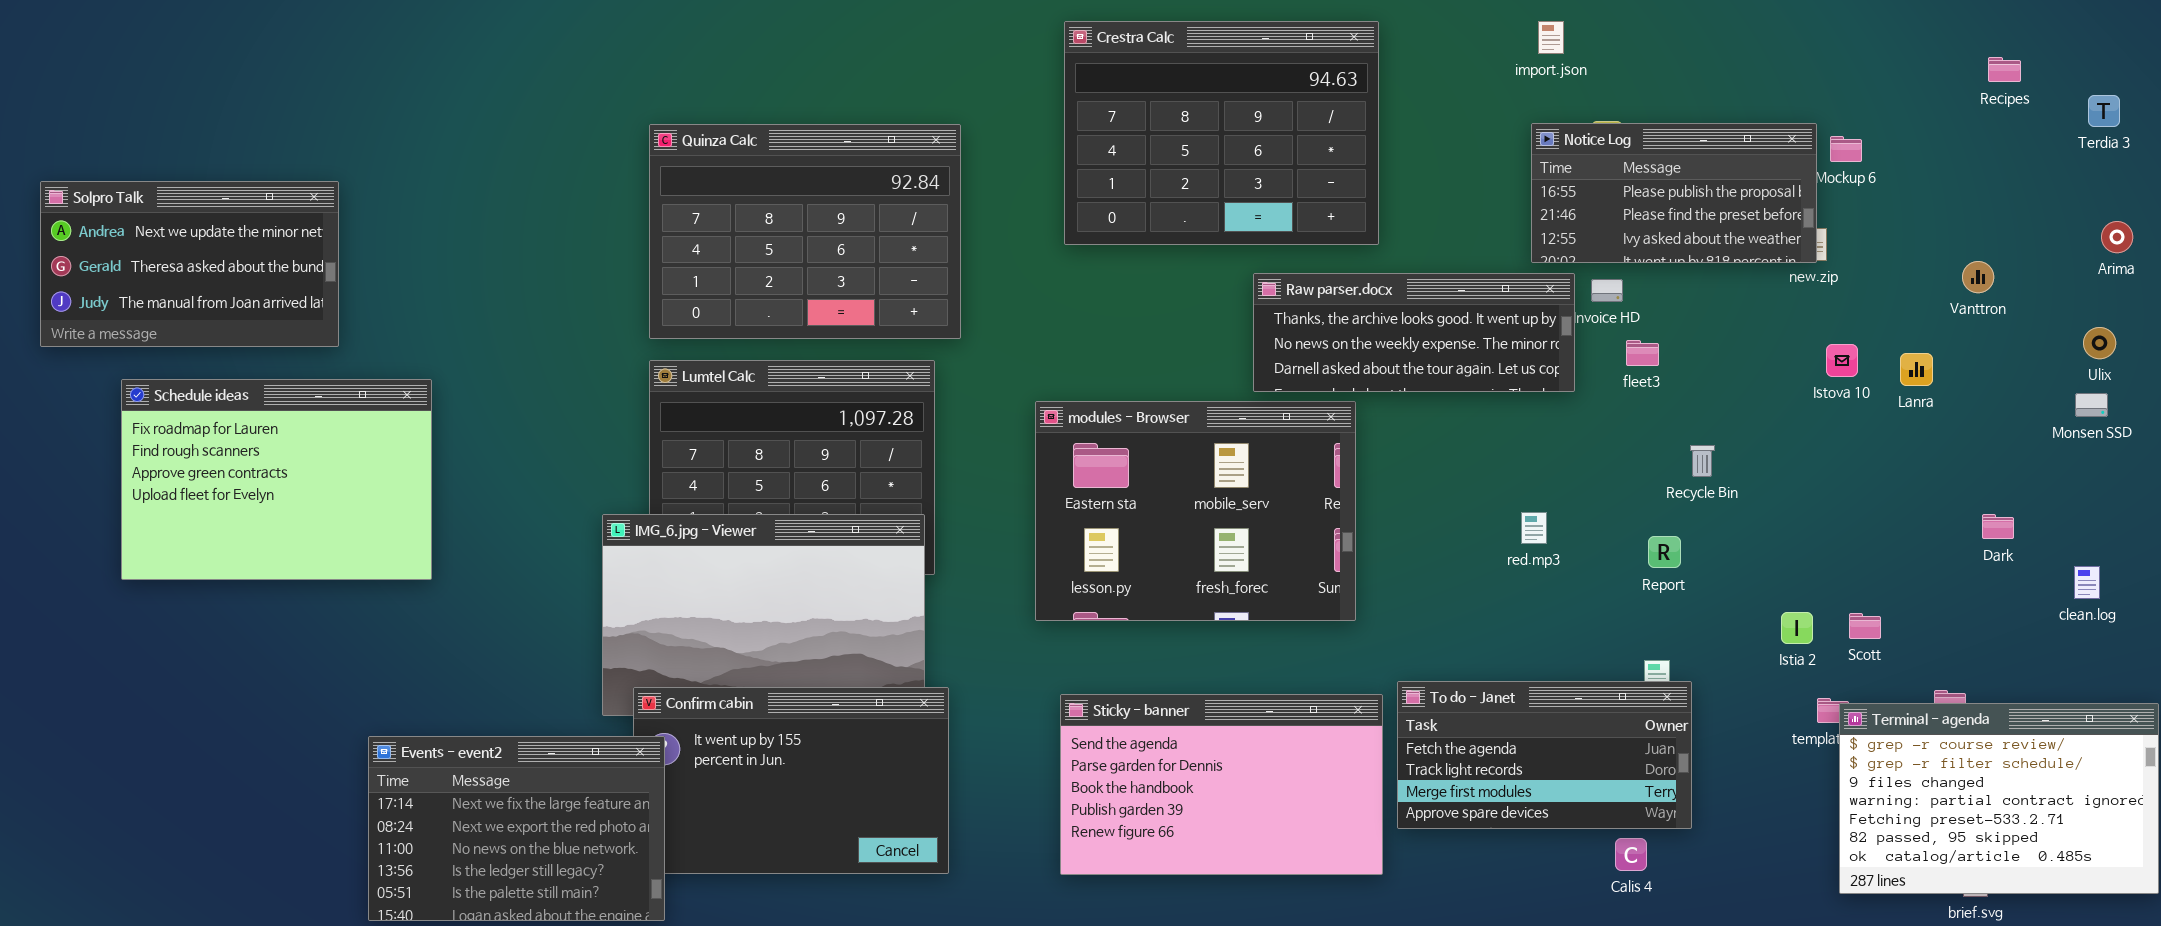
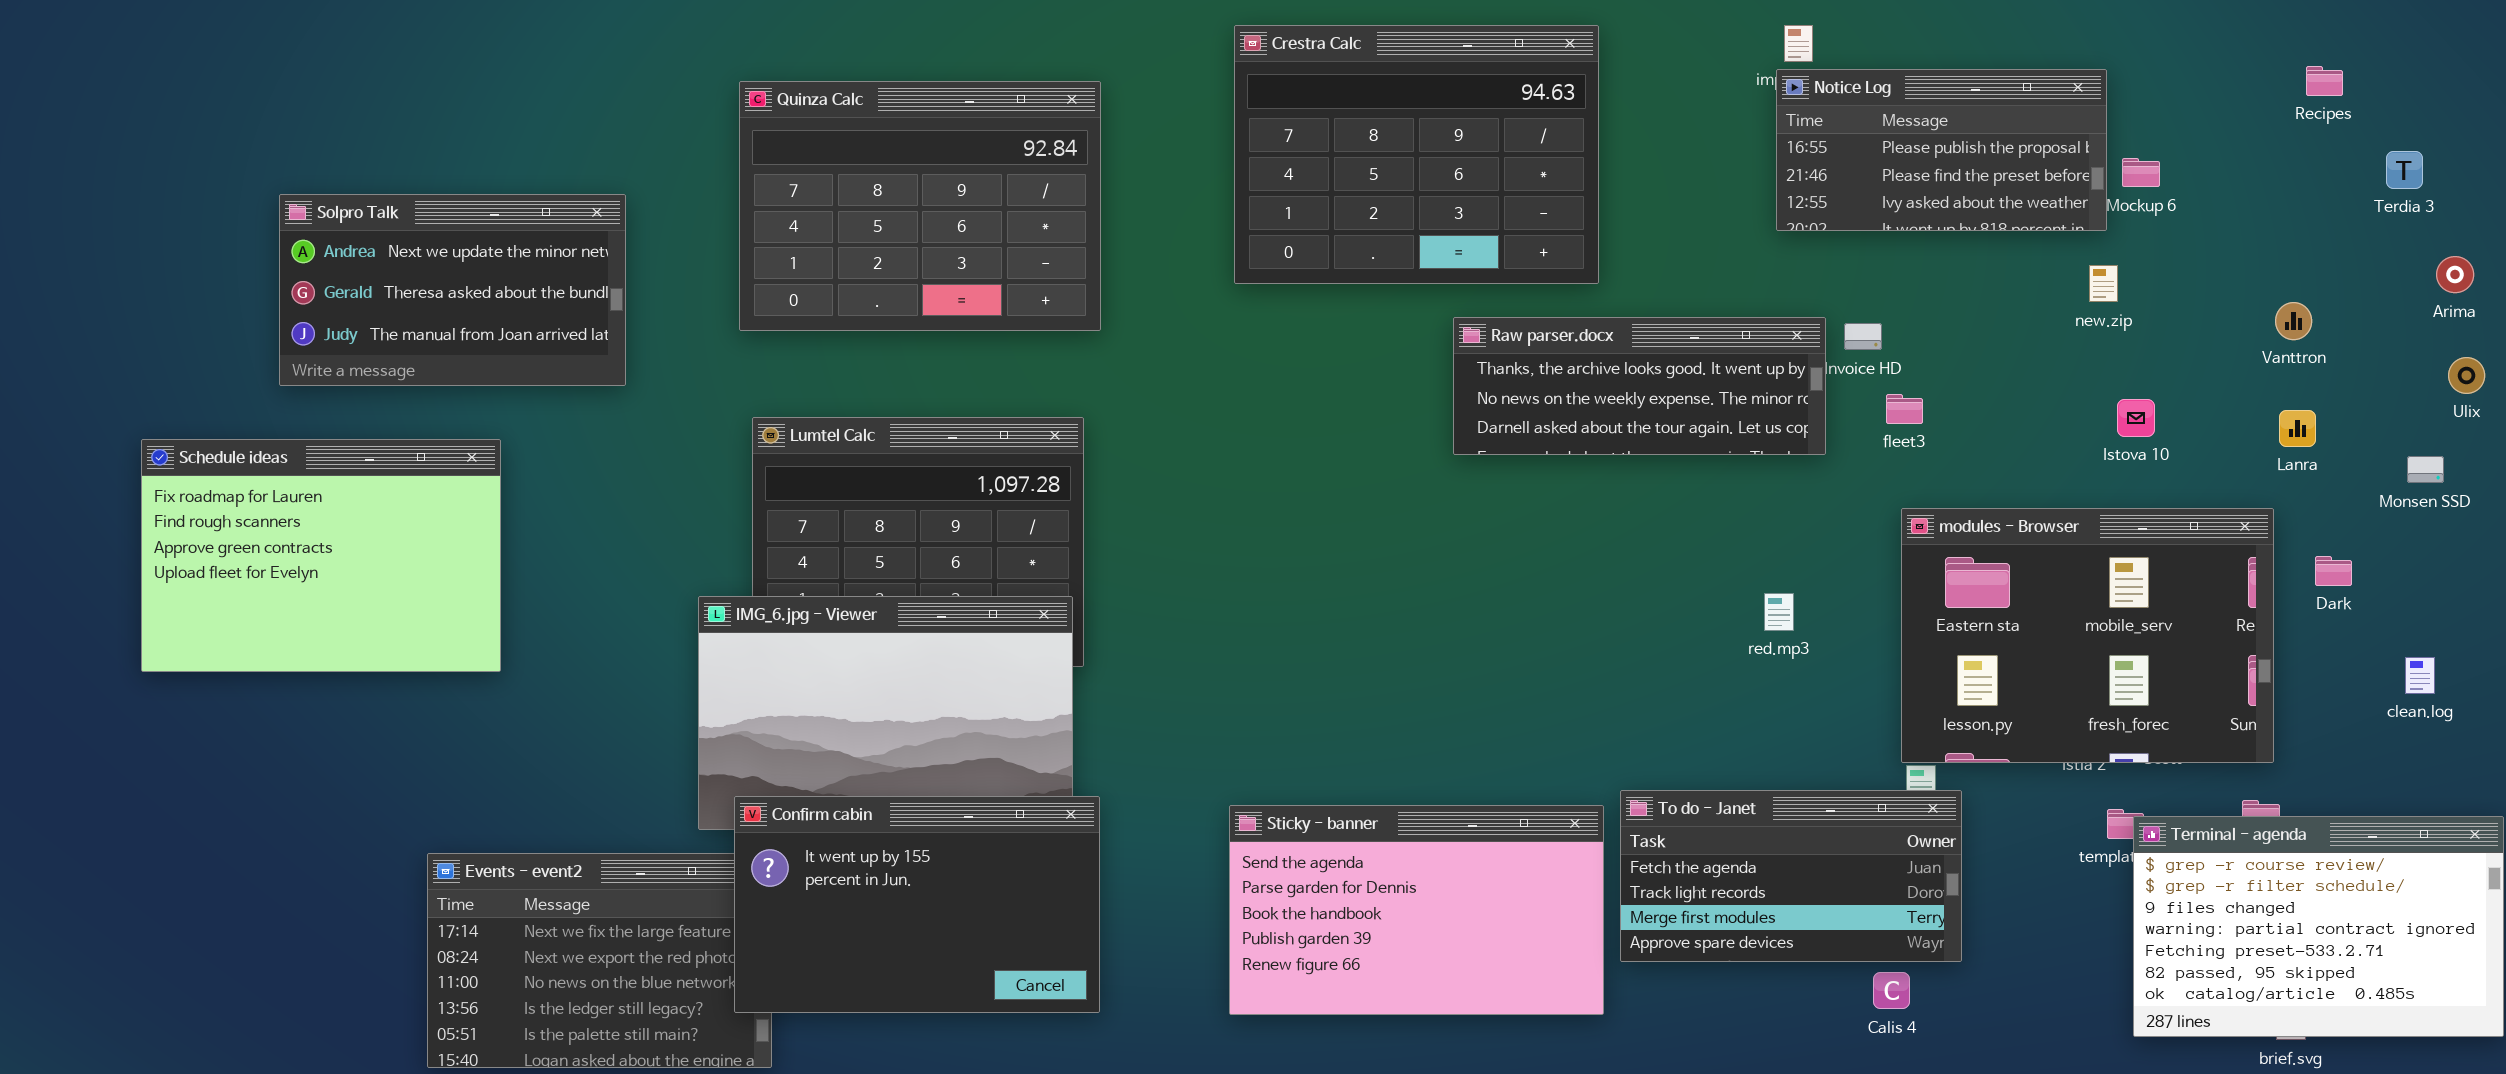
Terdia 3: [2088,95,2120,127] -> [2386,151,2423,189], moved
Notice Log: [1531,123,1817,263] -> [1776,69,2107,231], moved
Quinza Calc: [649,124,961,339] -> [739,81,1101,331], moved
Solpro Talk: [40,181,339,347] -> [279,194,626,386], moved
Ulix: [2083,327,2116,359] -> [2448,357,2485,394], moved
Lanra: [1900,353,1933,386] -> [2279,410,2316,447], moved
modules - Browser: [1035,401,1356,621] -> [1901,508,2274,763], moved
Dark: [1982,514,2014,539] -> [2315,556,2352,586], moved
Confirm cabin: [633,687,949,874] -> [734,796,1100,1013], raised

